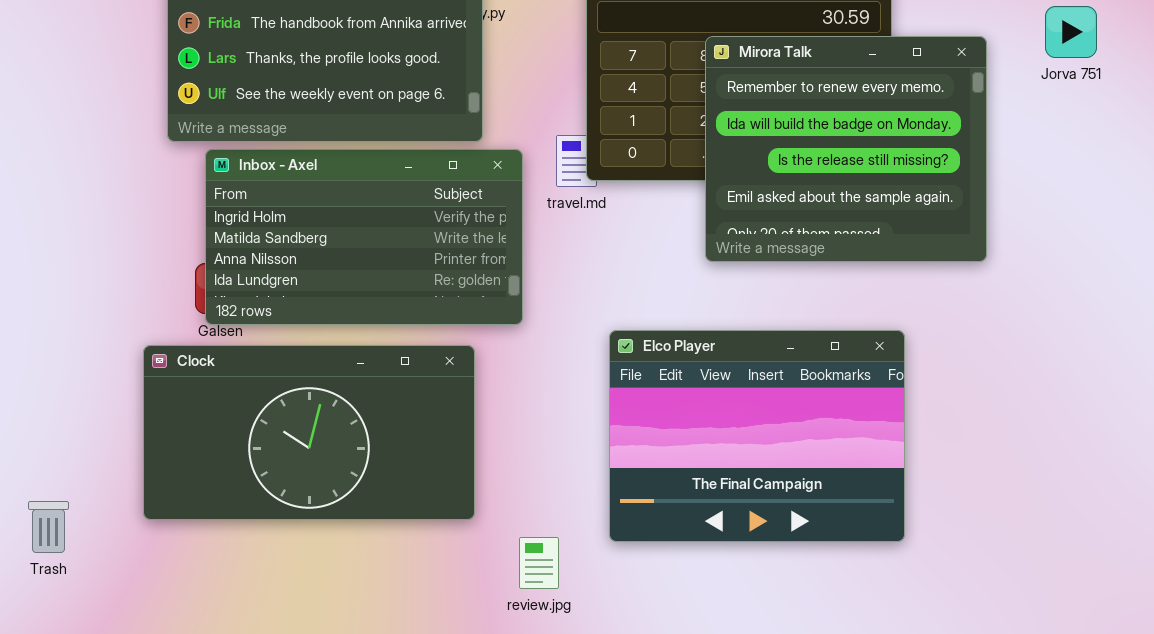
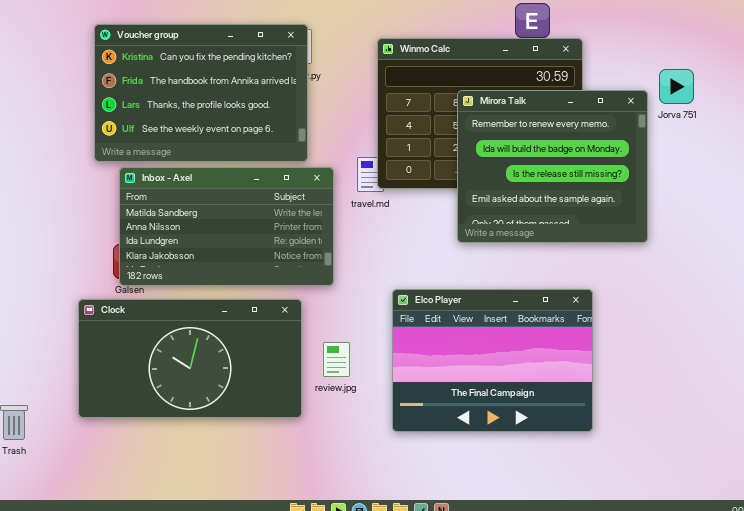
Jorva 751: [1045,6,1097,58] -> [659,69,694,104], moved
Inbox - Axel: [205,149,523,325] -> [119,167,334,286], scrolled down 1 row
review.jpg: [519,537,559,589] -> [323,342,350,377], moved

